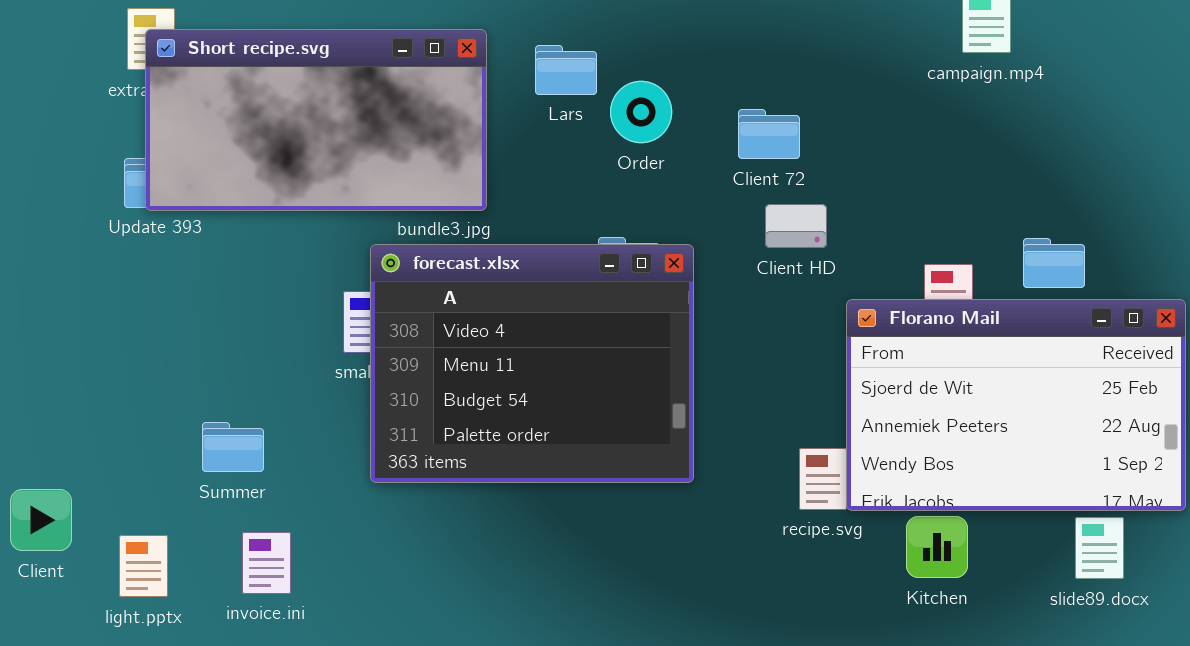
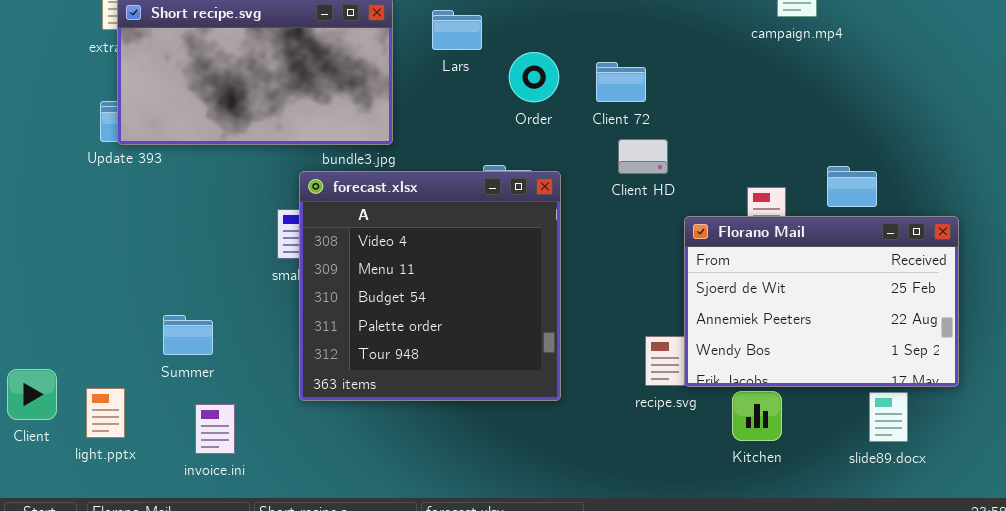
Order: [610,81,672,143] -> [509,52,559,102], moved
forecast.xlsx: [370,244,694,483] -> [299,171,561,401], resized
light.pptx: [119,535,168,597] -> [86,388,125,438], moved

